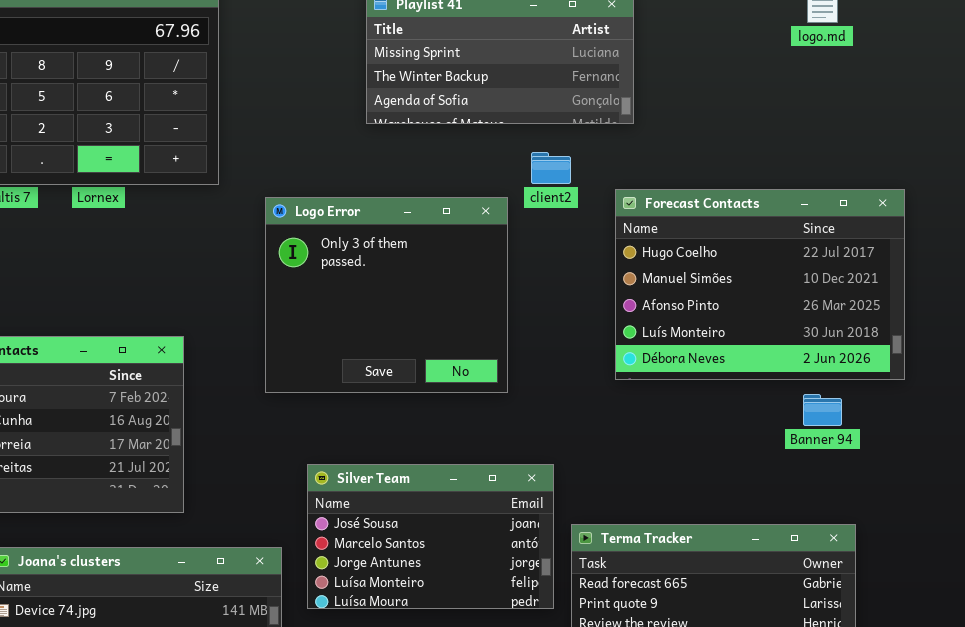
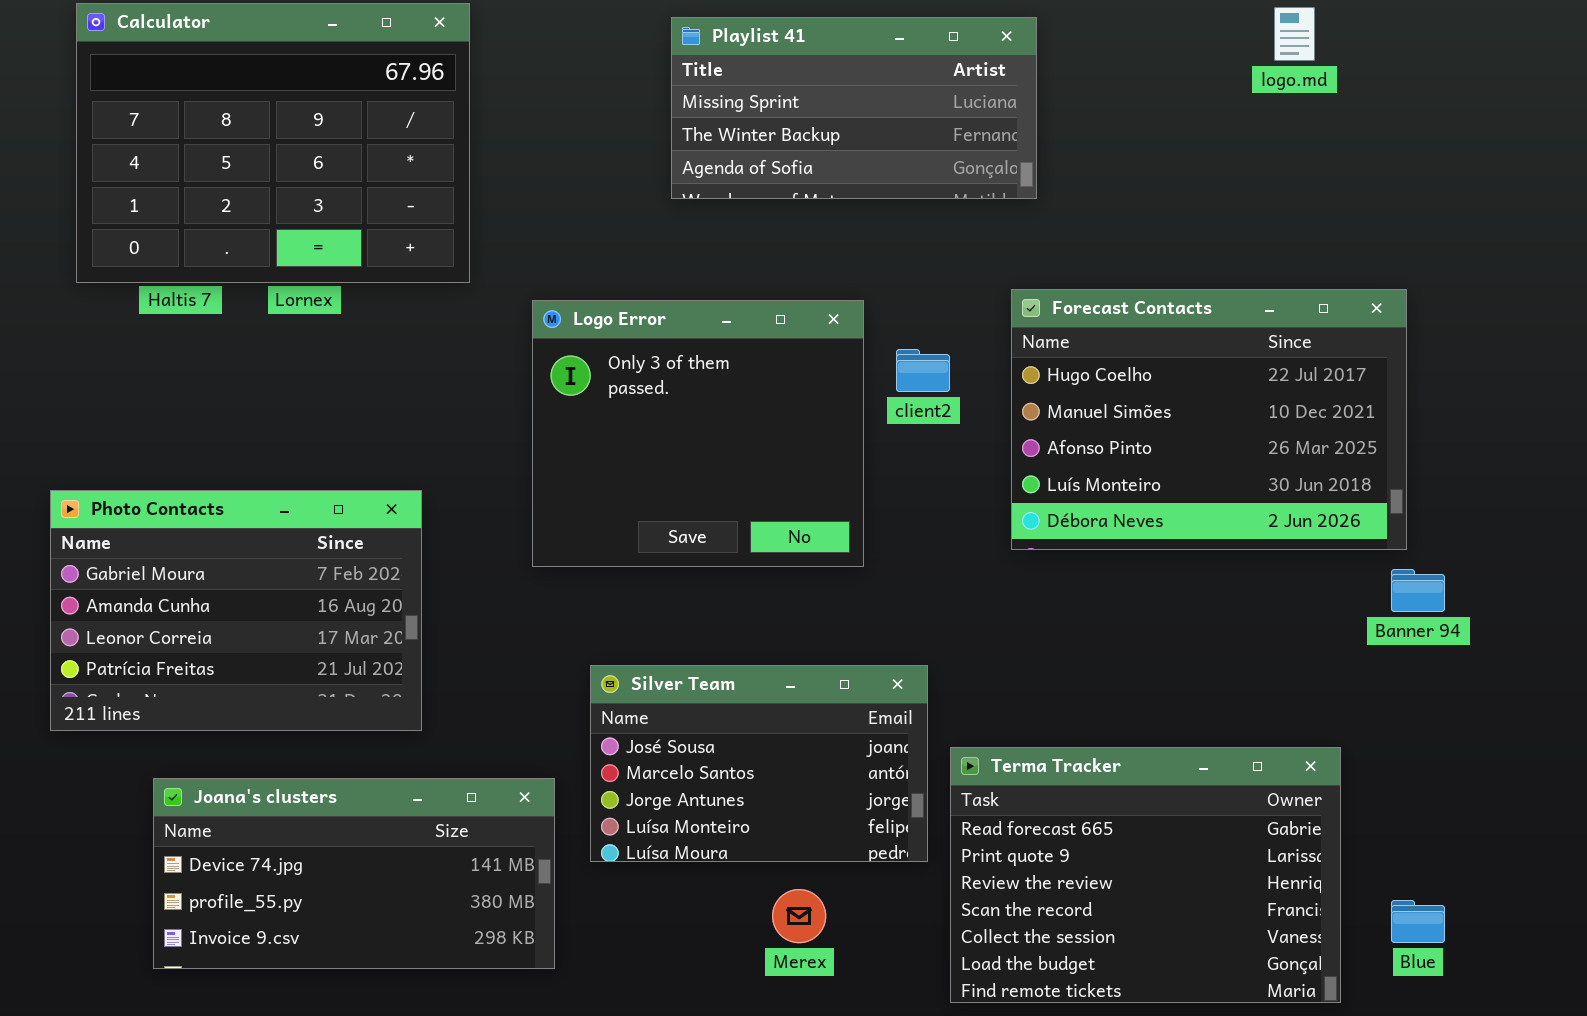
client2: [531,152,571,184] -> [896,349,950,392], moved
Banner 94: [803,394,842,426] -> [1391,569,1445,612], moved

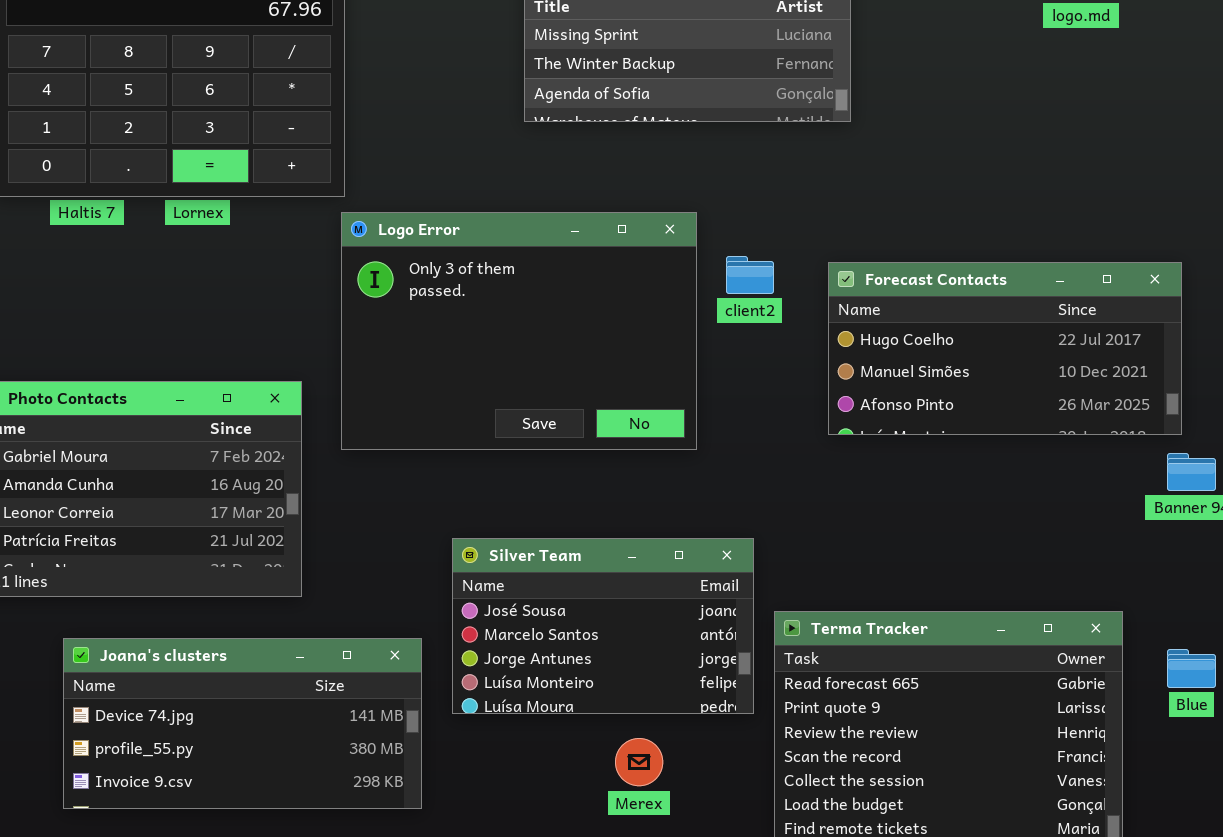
Forecast Contacts: [1011,289,1407,550] -> [828,262,1182,435], resized
Logo Error: [532,300,864,567] -> [341,212,697,450], resized
Blue: [1391,900,1445,943] -> [1167,649,1216,688], moved

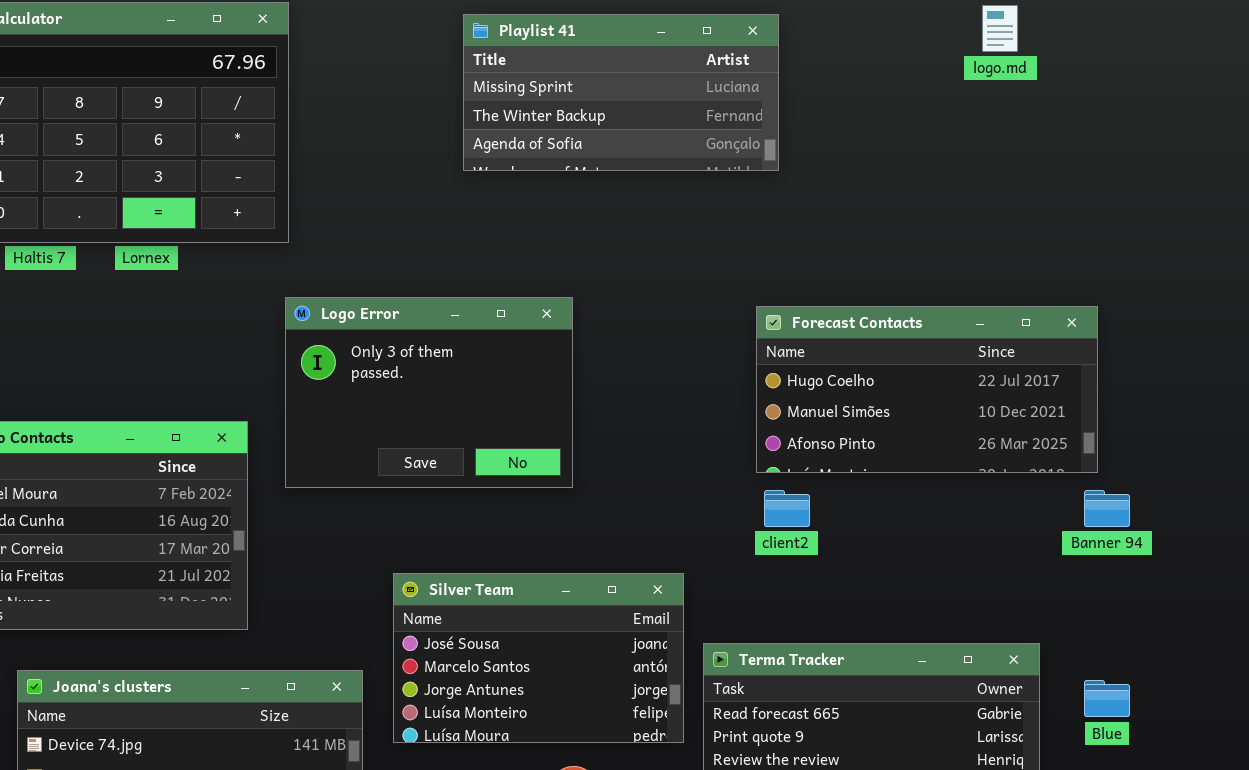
Logo Error: [341,212,697,450] -> [285,297,573,488], resized
client2: [726,256,774,294] -> [764,490,810,527], moved

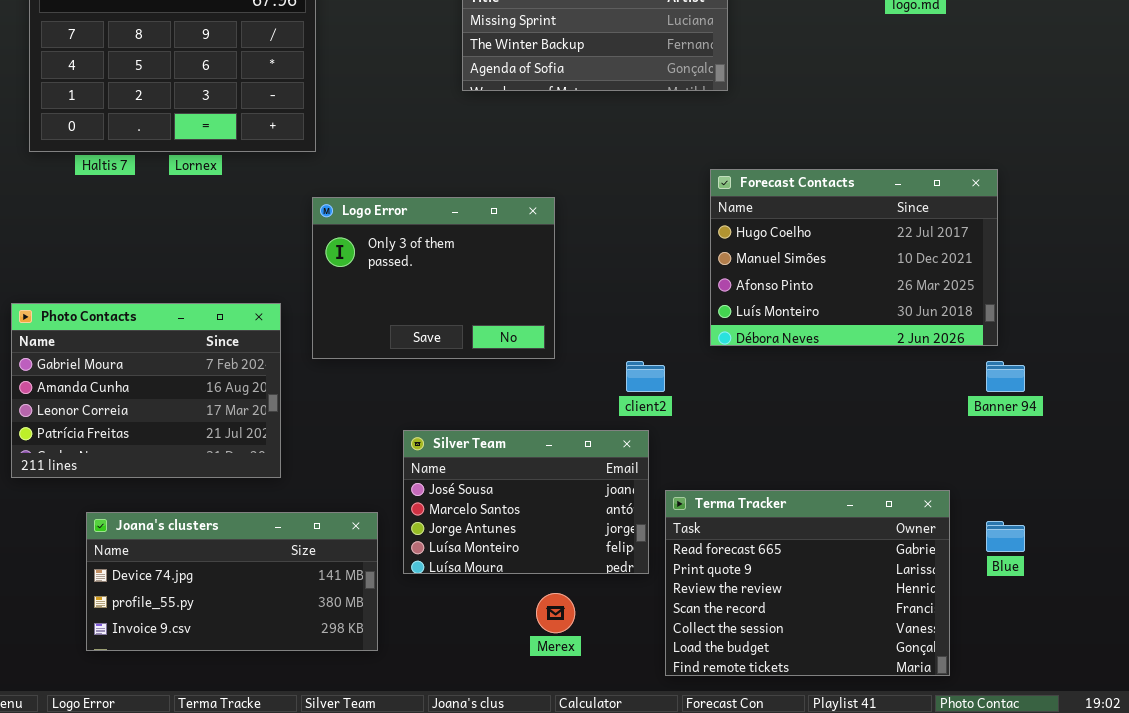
Forecast Contacts: [756,306,1098,473] -> [710,169,998,346], resized
client2: [764,490,810,527] -> [626,361,665,392], moved

